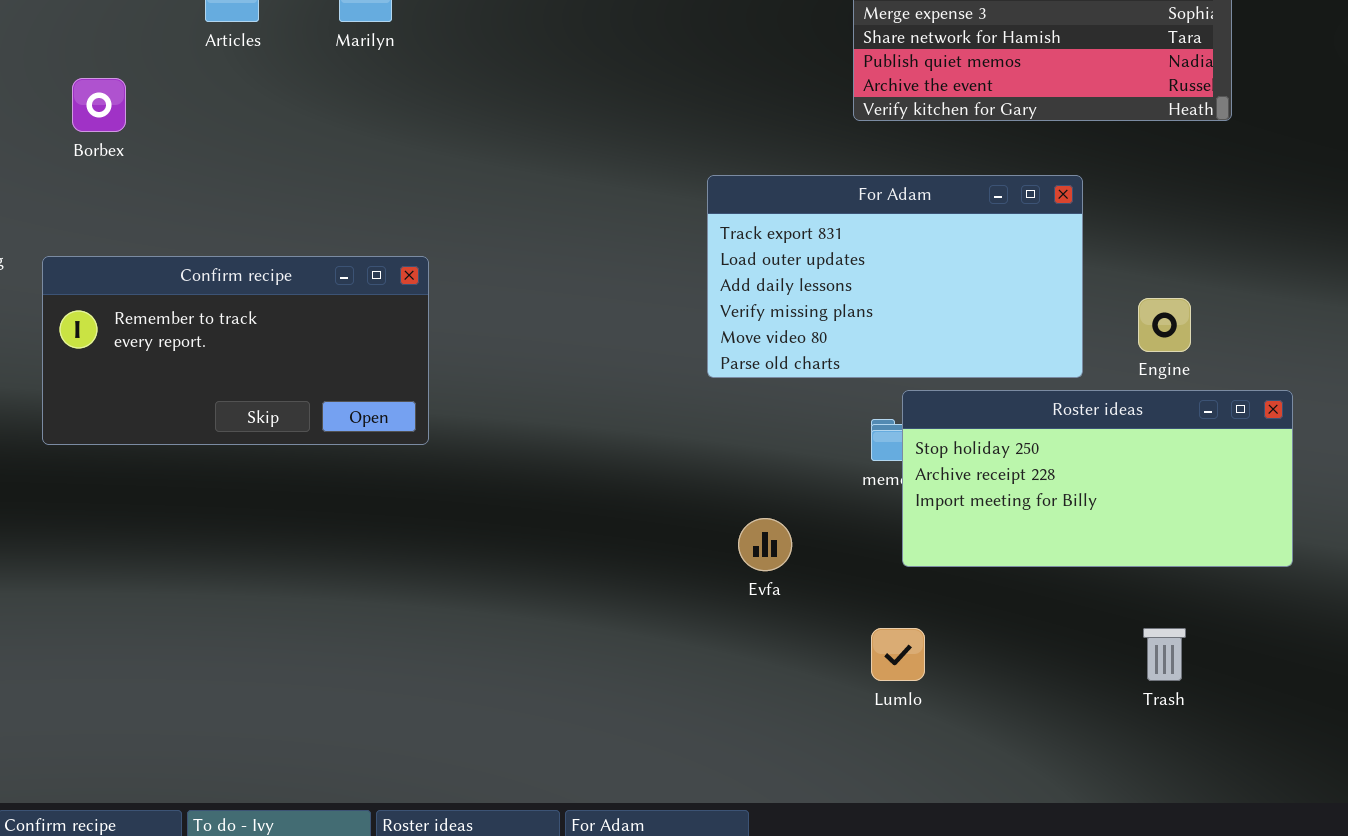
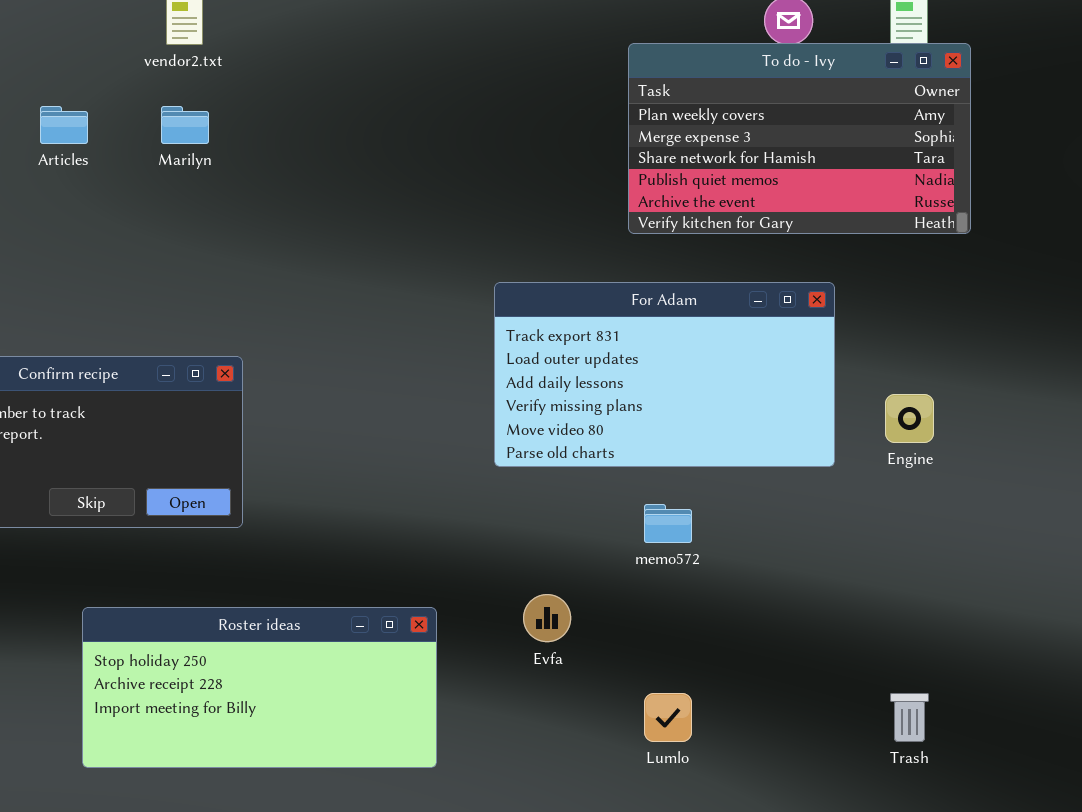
Roster ideas: [902,390,1293,567] -> [82,607,437,768], moved

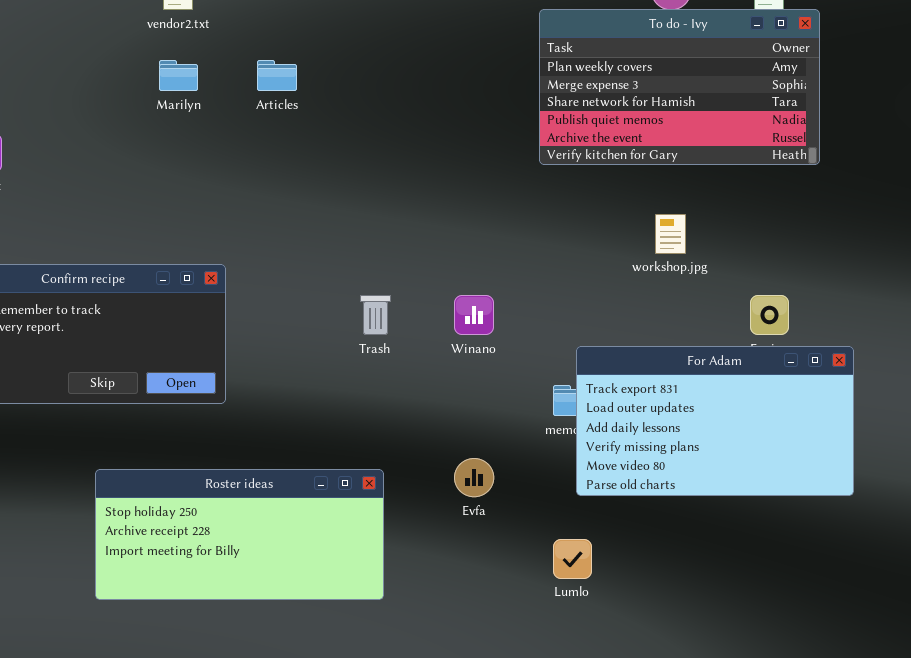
Articles: [40,106,88,144] -> [257,60,297,91], moved
For Adam: [494,282,835,467] -> [576,346,854,496], moved
Trash: [890,693,929,742] -> [360,295,391,335], moved

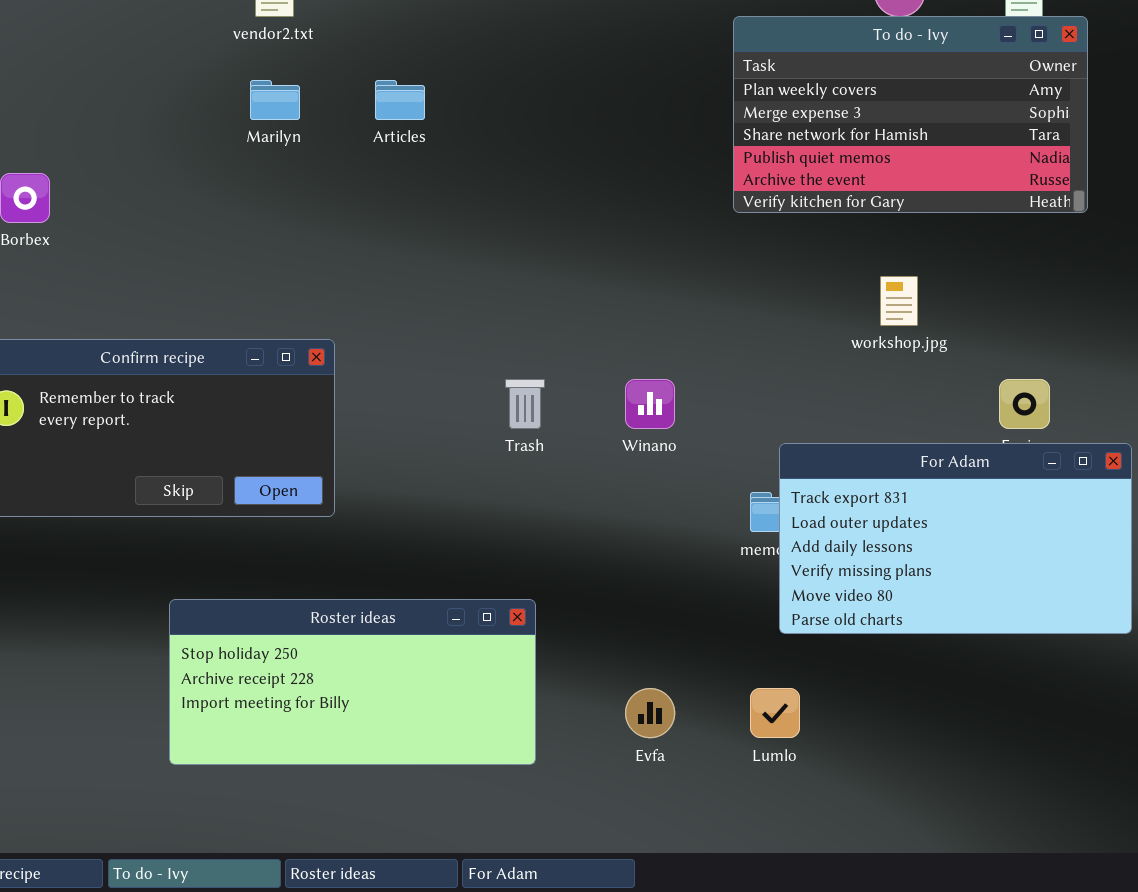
Evfa: [454,458,494,497] -> [625,688,675,738], moved

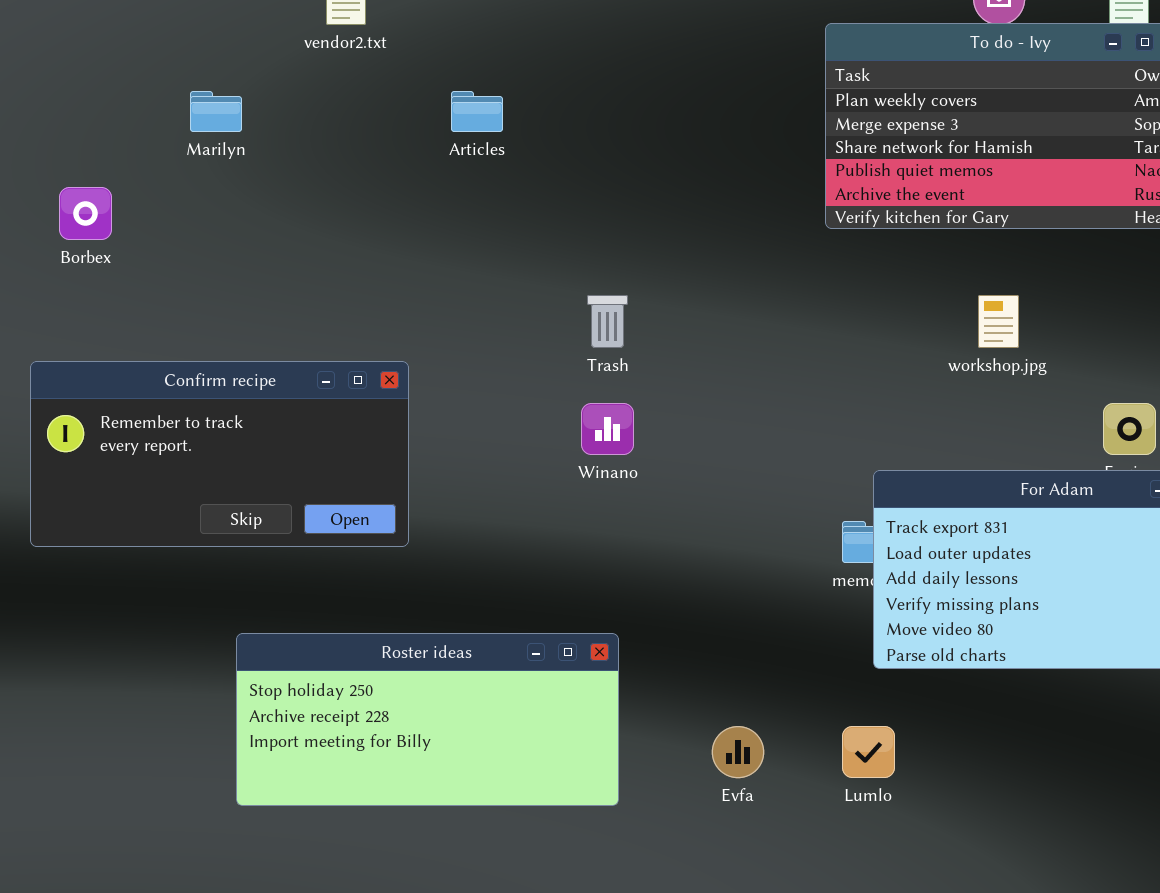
Marilyn: [250,80,300,120] -> [190,91,242,132], moved
Trash: [505,379,545,429] -> [587,295,628,348], moved
Winano: [625,379,675,429] -> [581,403,634,455], moved

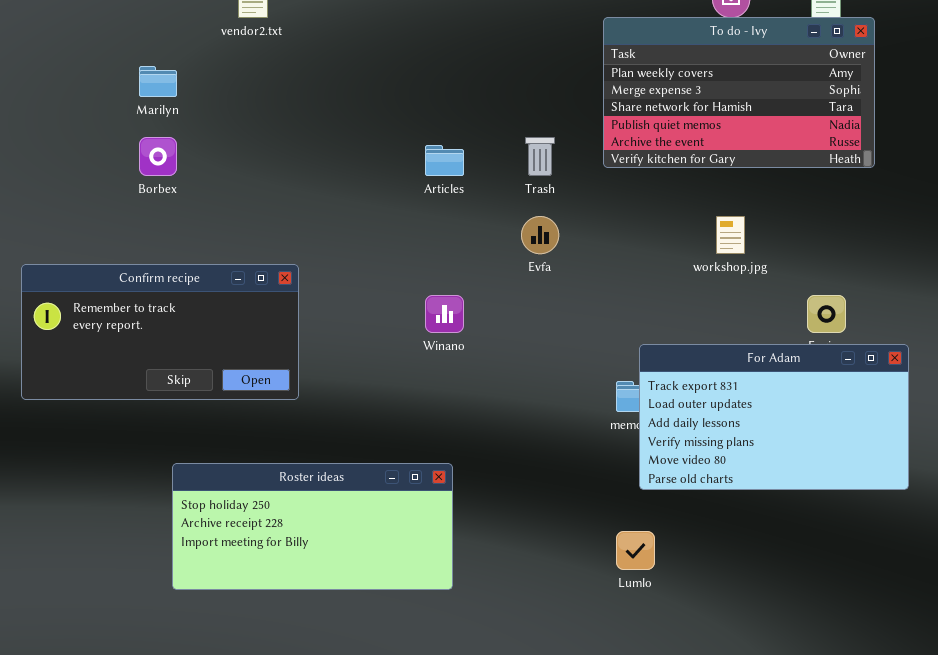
Articles: [451,91,503,132] -> [425,145,464,176], moved
Borbex: [59,187,112,240] -> [139,137,177,176], moved
Trash: [587,295,628,348] -> [525,137,555,176], moved
Evfa: [712,726,764,778] -> [521,216,559,254], moved

